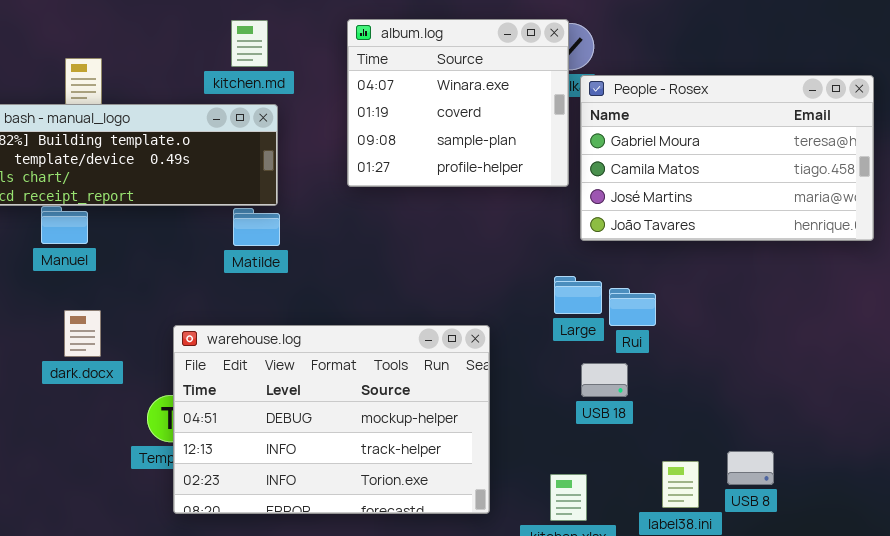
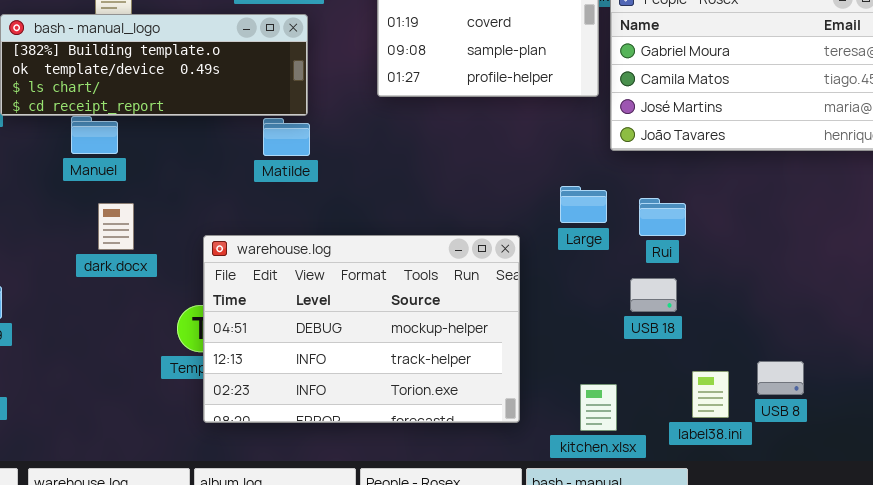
Large: [554,276,602,314] -> [560,186,607,223], moved
dark.docx: [64,310,101,357] -> [98,203,134,250], moved
USB 18: [581,363,628,397] -> [630,278,677,312], moved

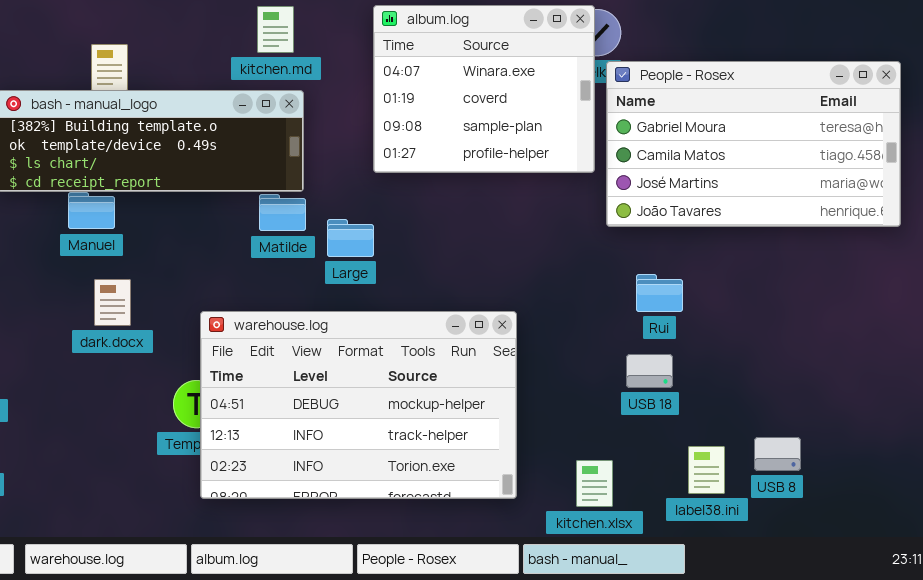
Large: [560,186,607,223] -> [327,219,374,257], moved

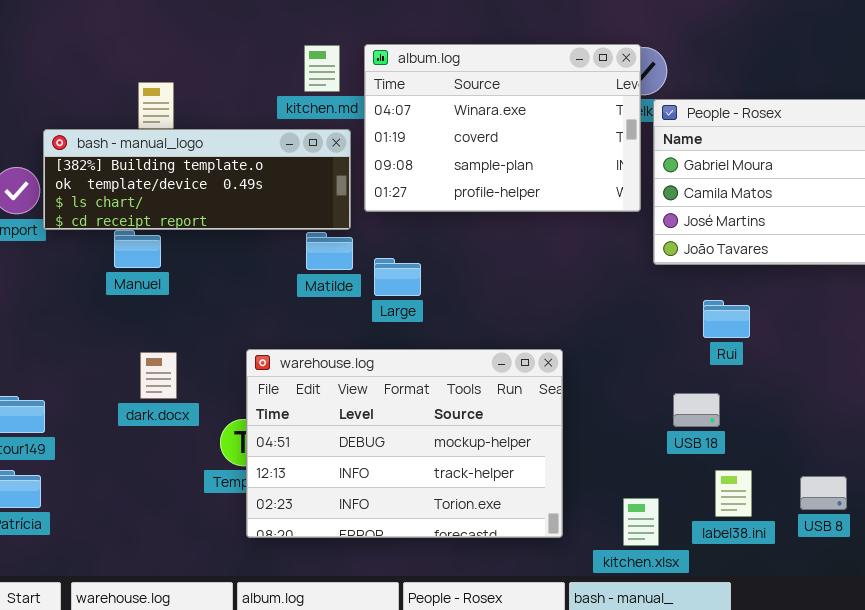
album.log: [373,5,595,173] -> [364,44,641,212], resized
Rui: [636,274,683,312] -> [703,300,750,338], moved
dark.docx: [94,279,131,326] -> [140,352,177,399], moved
label38.ini: [688,446,725,494] -> [715,470,752,517], moved

